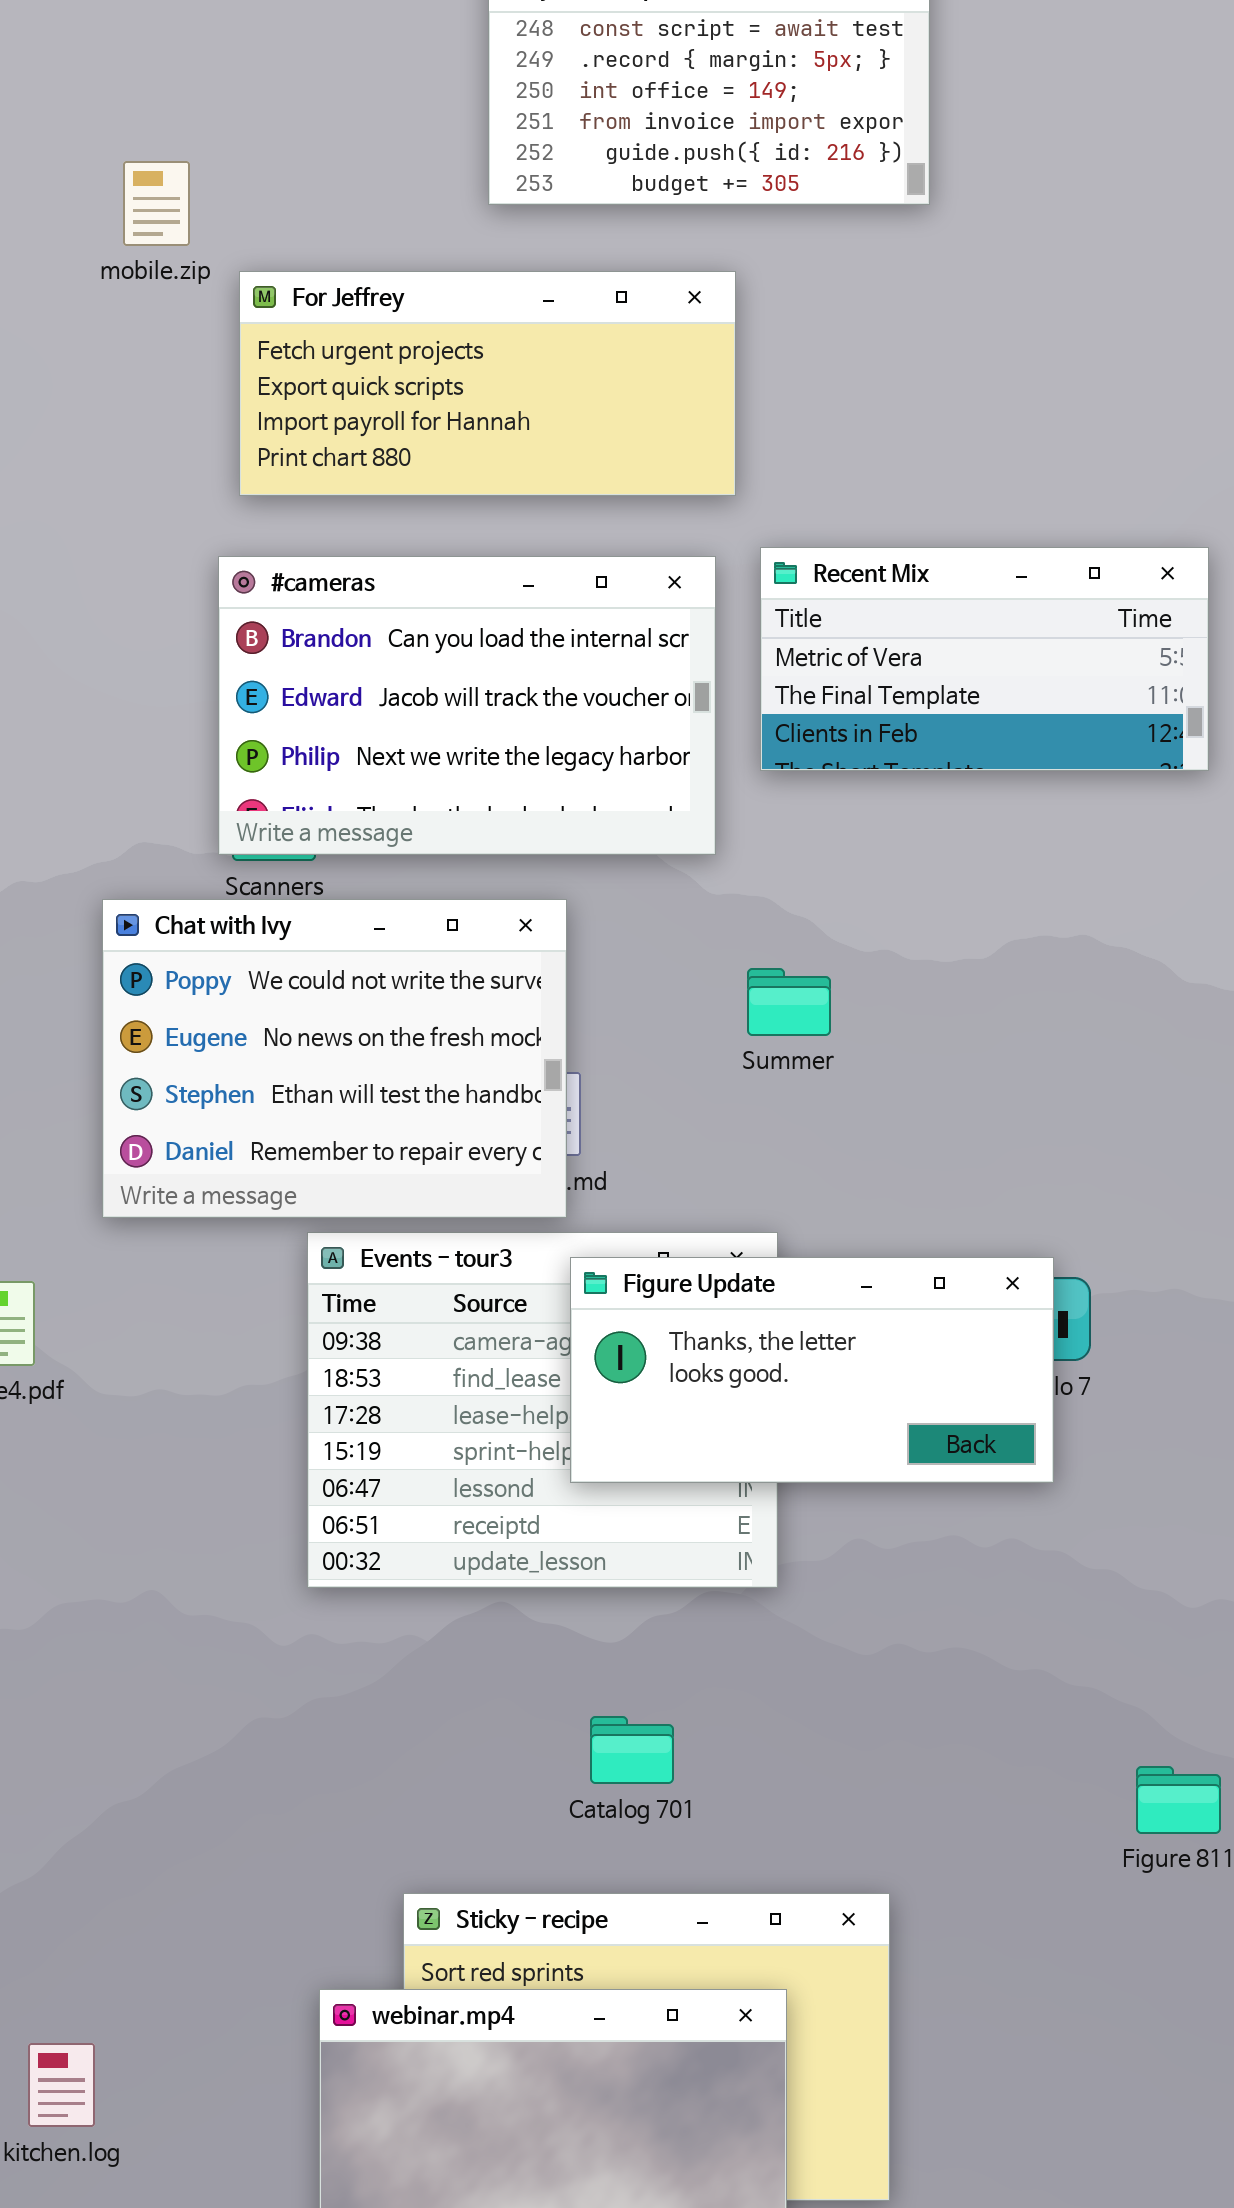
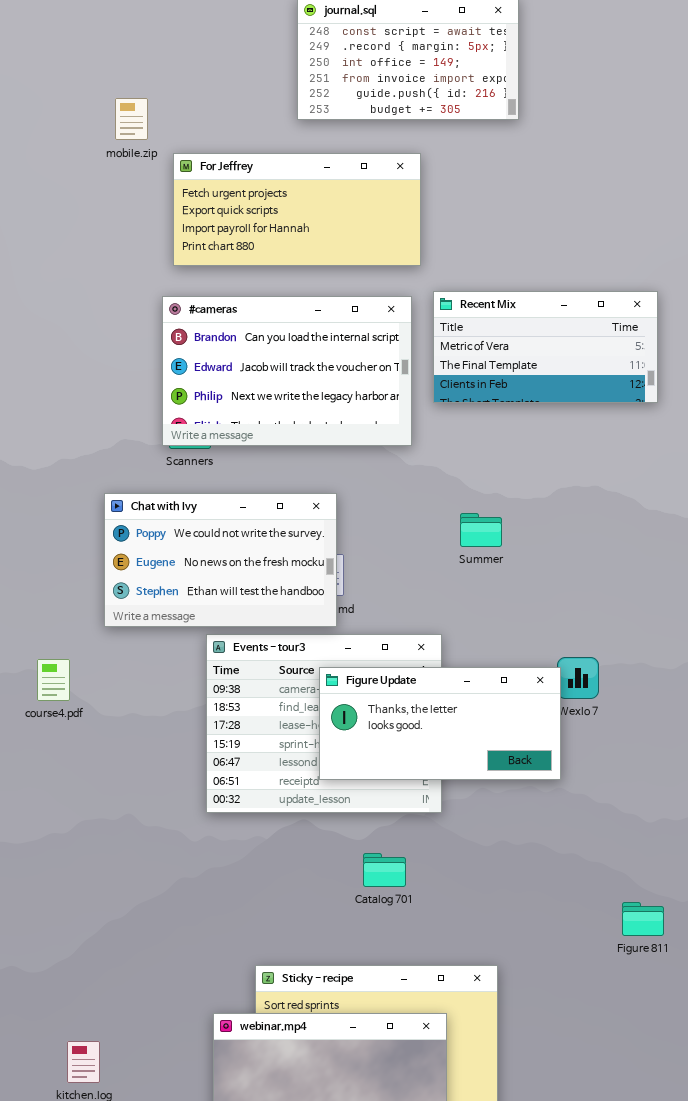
Chat with Ivy: [102,899,567,1218] -> [104,493,337,627], resized
Summer: [747,968,831,1036] -> [460,513,502,547], moved
Figure Update: [570,1257,1054,1483] -> [319,667,561,780], moved
Catalog 701: [590,1716,674,1784] -> [363,853,406,887], moved

